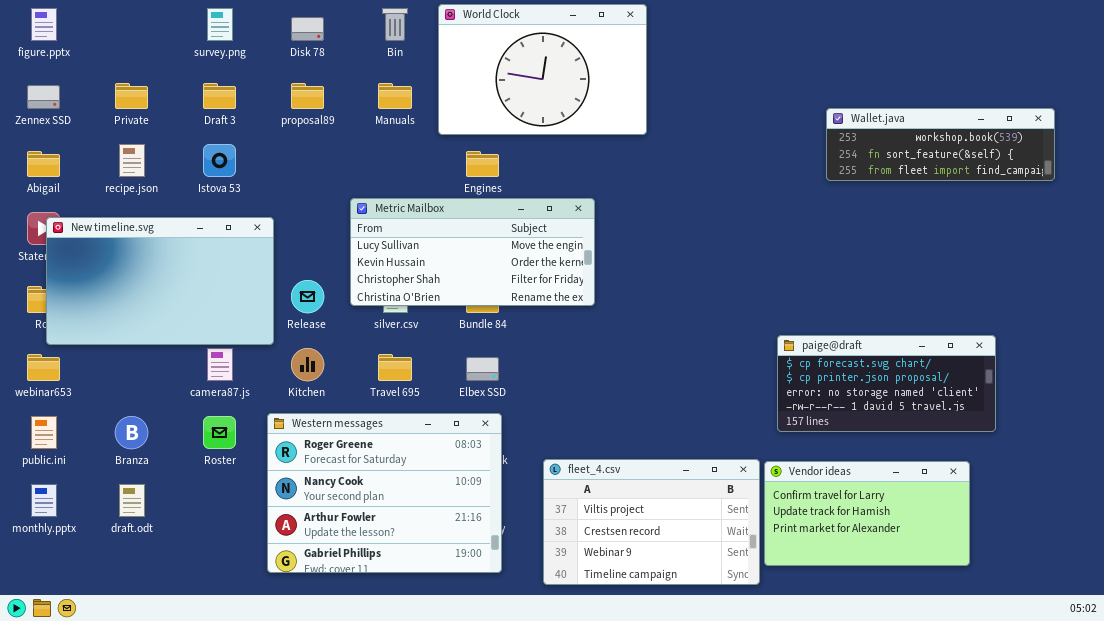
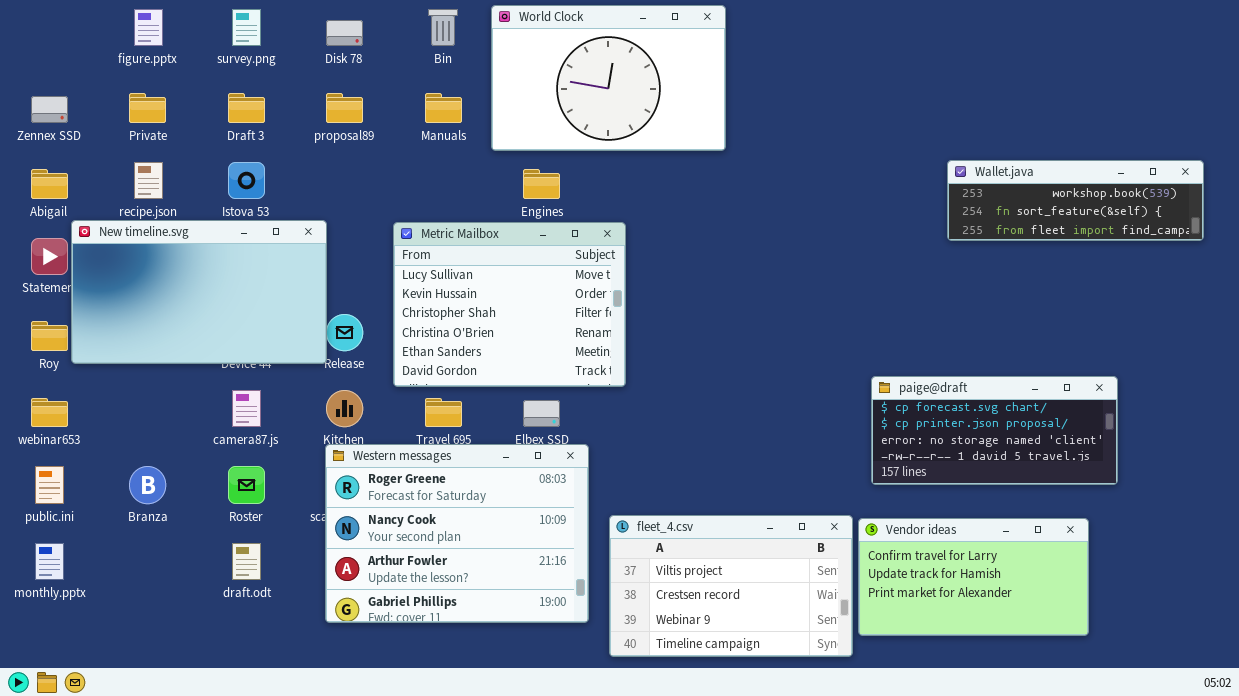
figure.pptx: [31,8,57,41] -> [134,9,163,46], moved
Wallet.java: [826,108,1055,181] -> [947,160,1204,241], moved
Metric Mailbox: [350,198,595,306] -> [393,222,626,387], resized
New timeline.svg: [46,217,274,345] -> [71,220,327,364], moved
Western messages: [267,413,502,573] -> [325,444,589,623], moved
draft.odt: [119,484,145,517] -> [232,543,261,580], moved

